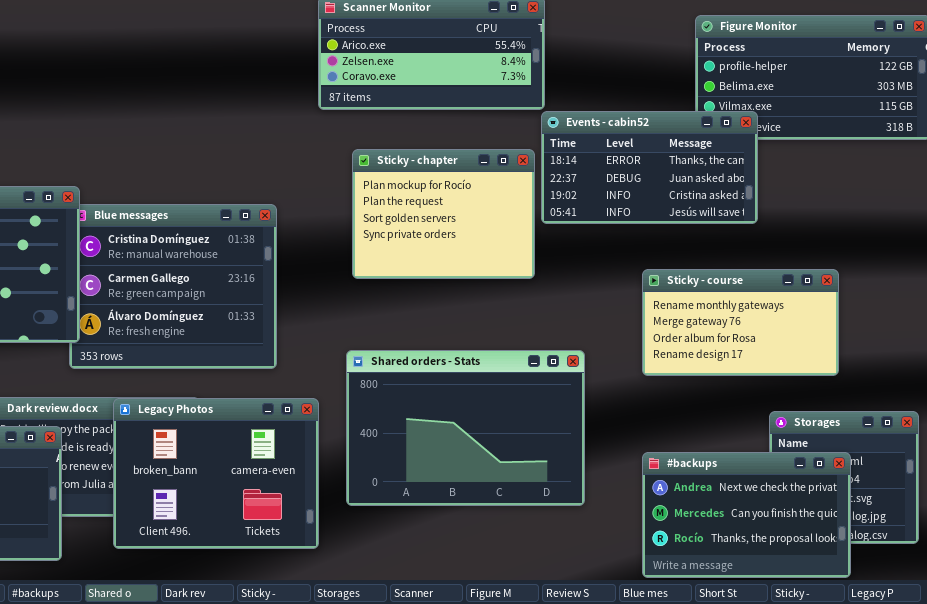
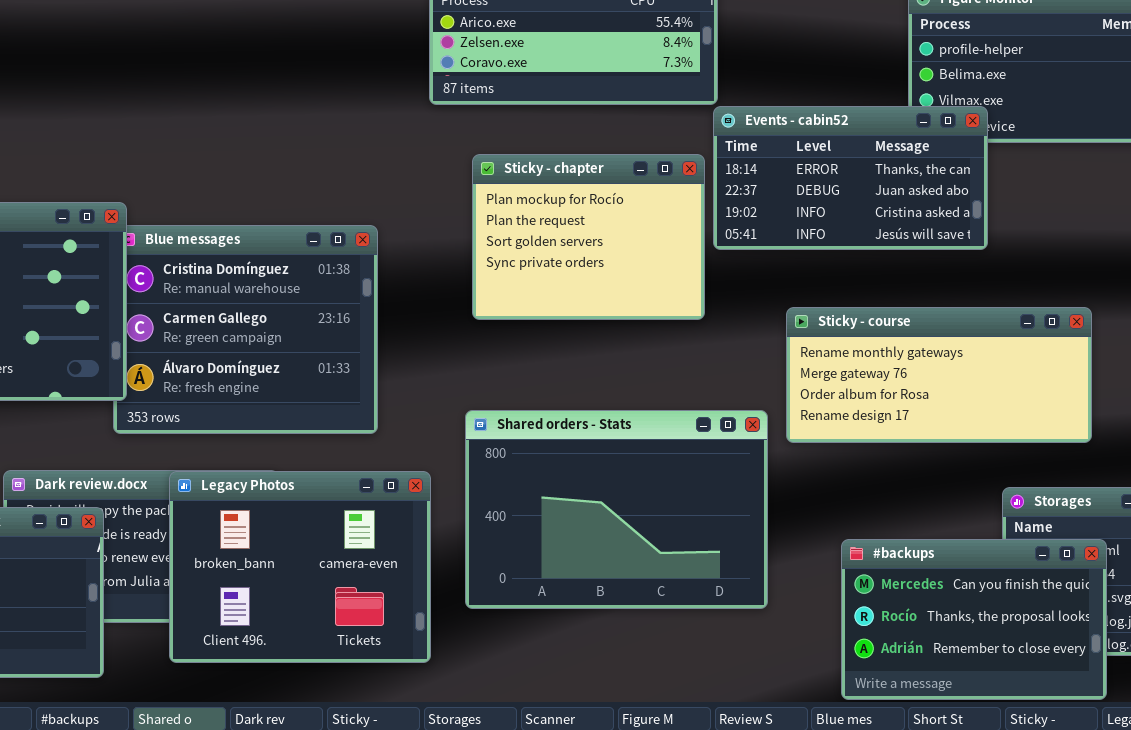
Sticky - course: [642,269,839,376] -> [786,307,1092,443], resized
#backups: [642,452,851,578] -> [841,539,1107,700], scrolled down 1 row

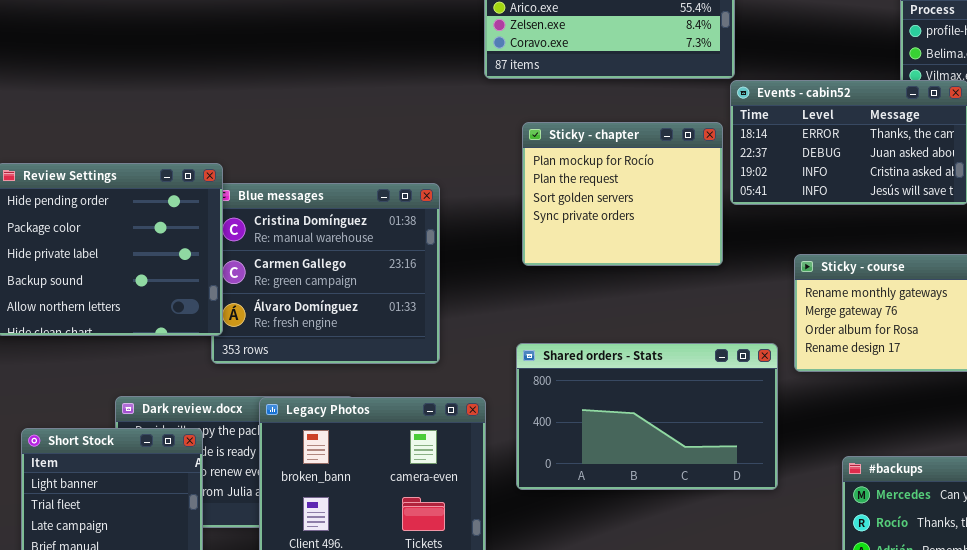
Shared orders - Stats: [465,410,768,609] -> [516,343,778,490], resized

